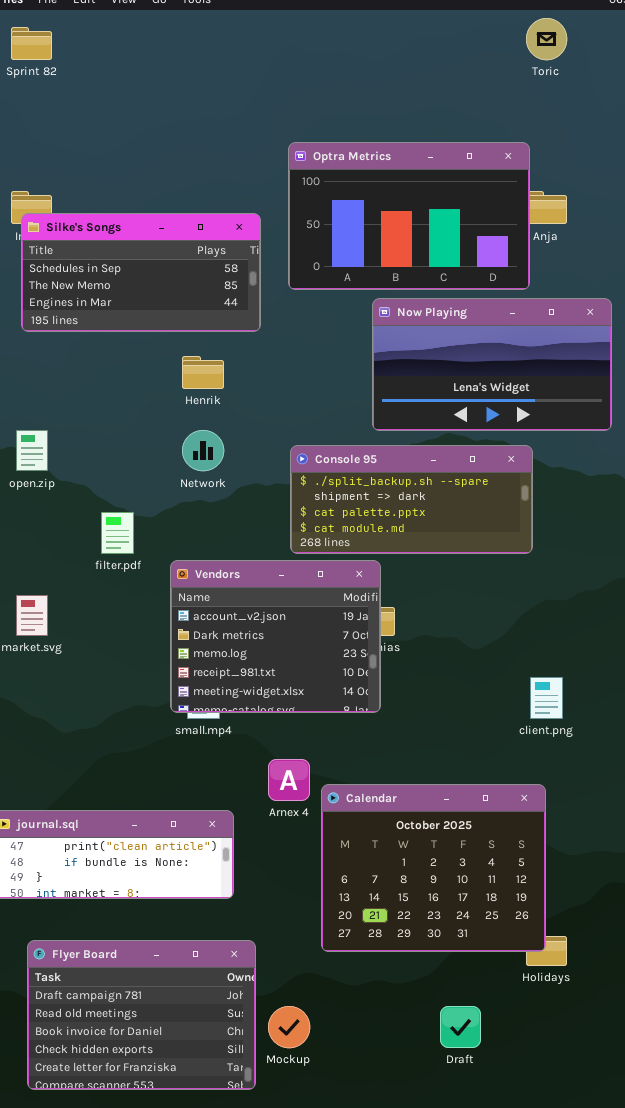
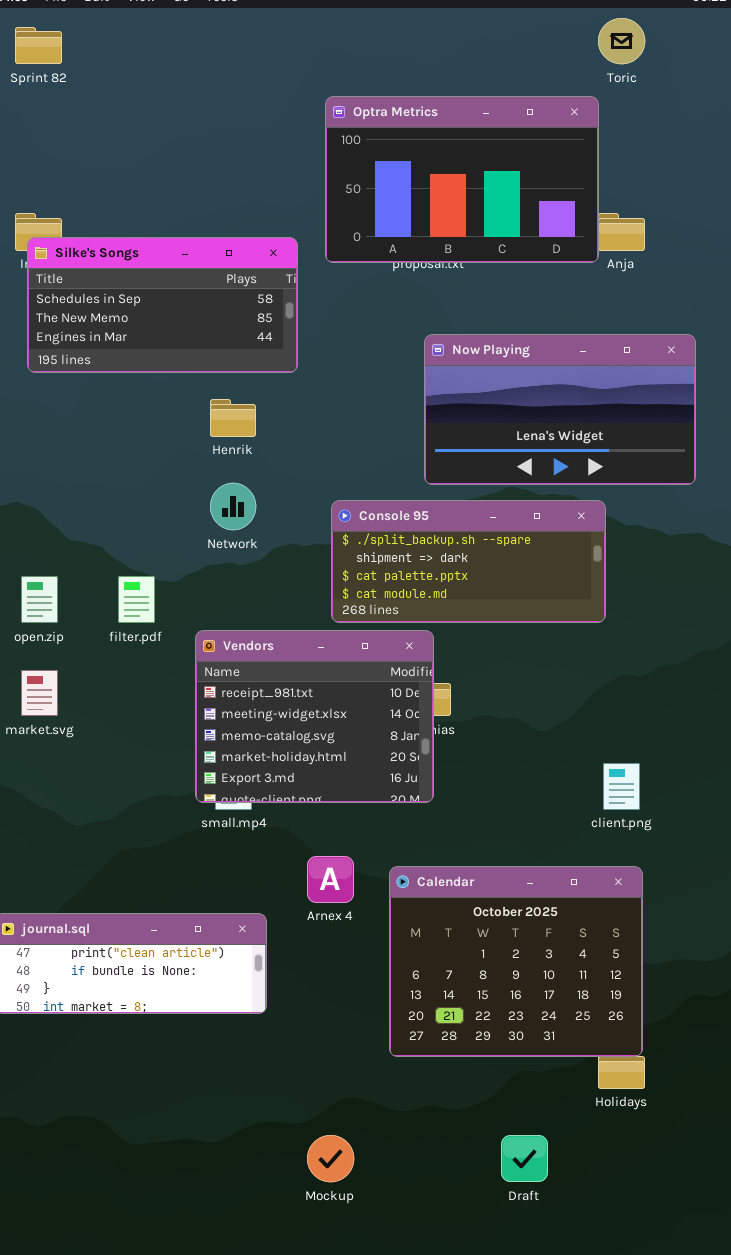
Optra Metrics: [288,142,530,290] -> [325,96,599,263], moved
open.zip: [16,430,48,471] -> [21,576,58,623], moved
Vendors: [170,560,381,713] -> [195,630,434,803], scrolled down 3 rows
Calendar: [321,784,546,952] -> [389,866,643,1057], moved
Flyer Board: [27,940,256,1090] -> none, closed

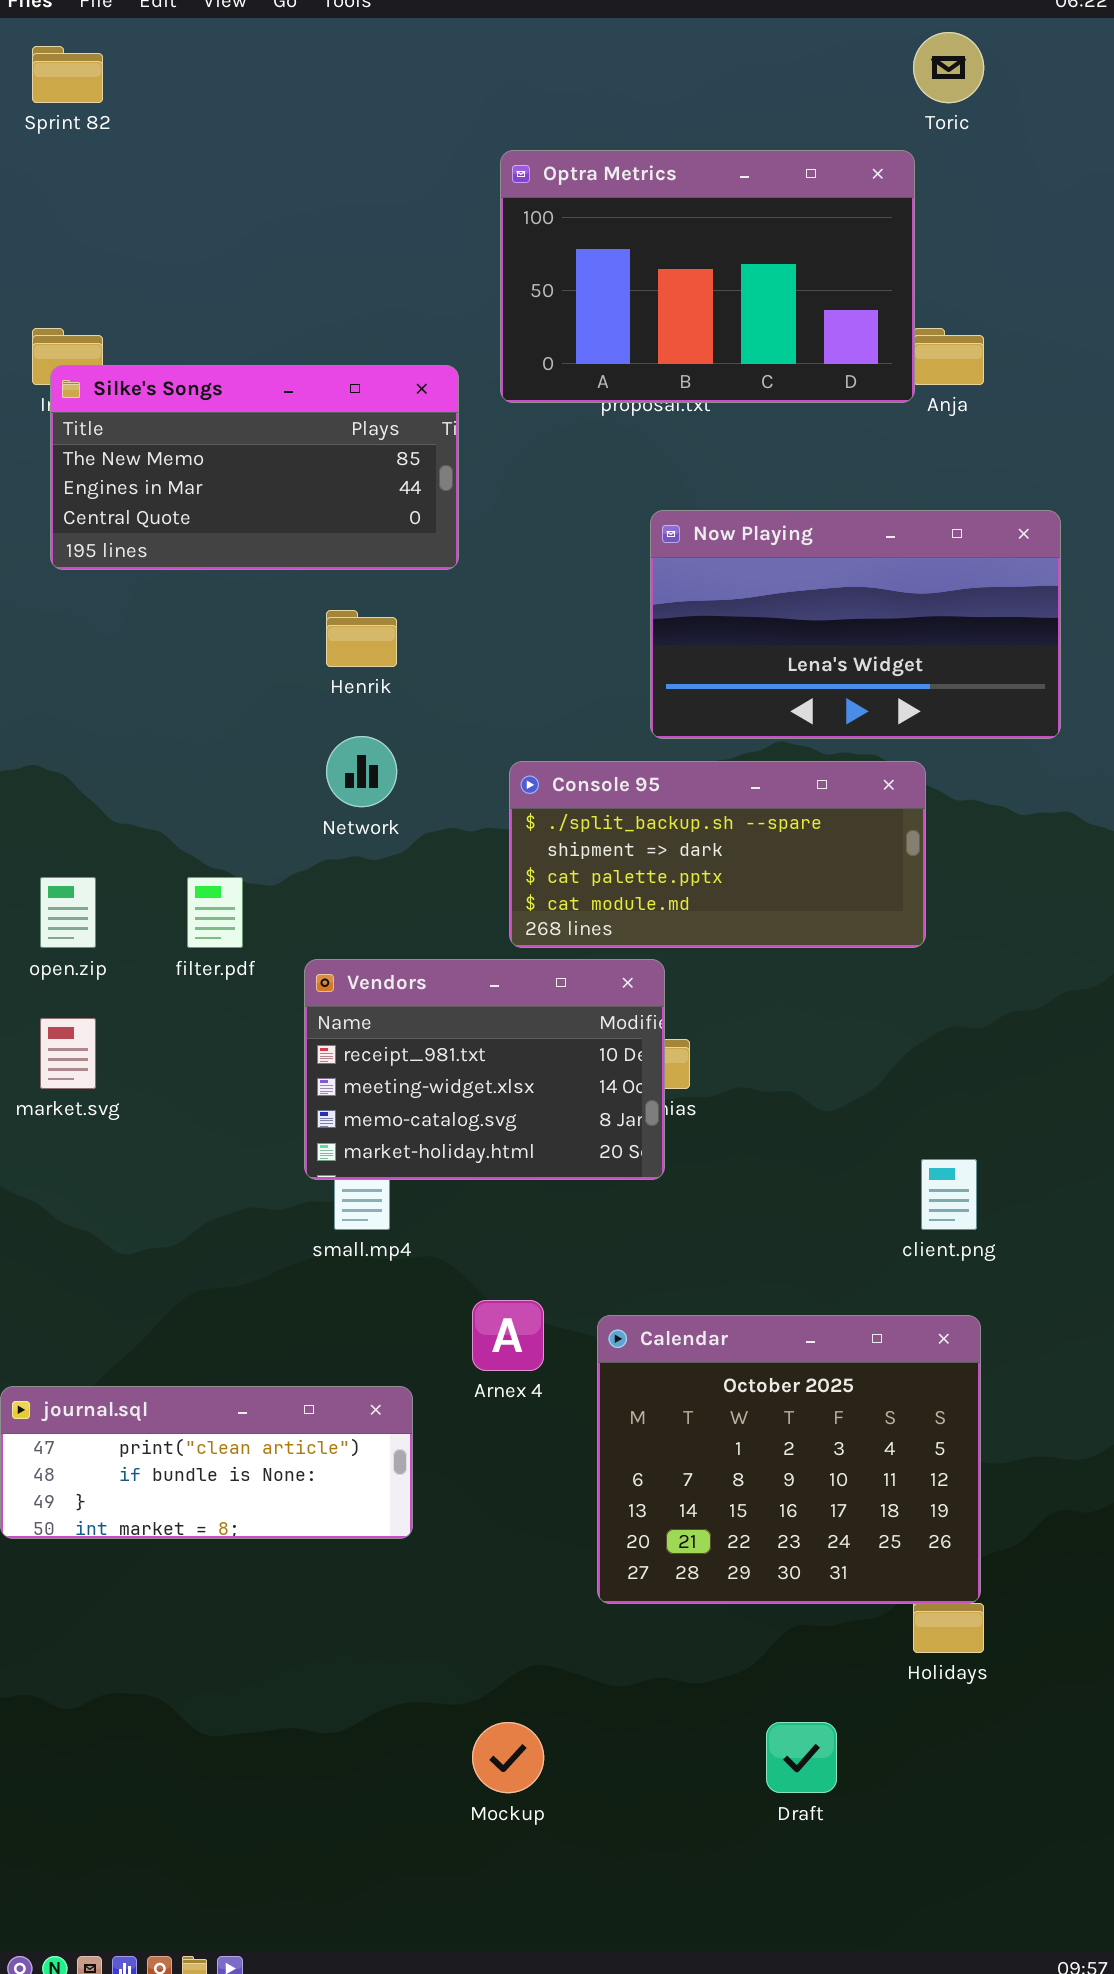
Silke's Songs: [27,237,298,373] -> [50,365,459,570], scrolled down 1 row
Vendors: [195,630,434,803] -> [304,959,665,1180], resized

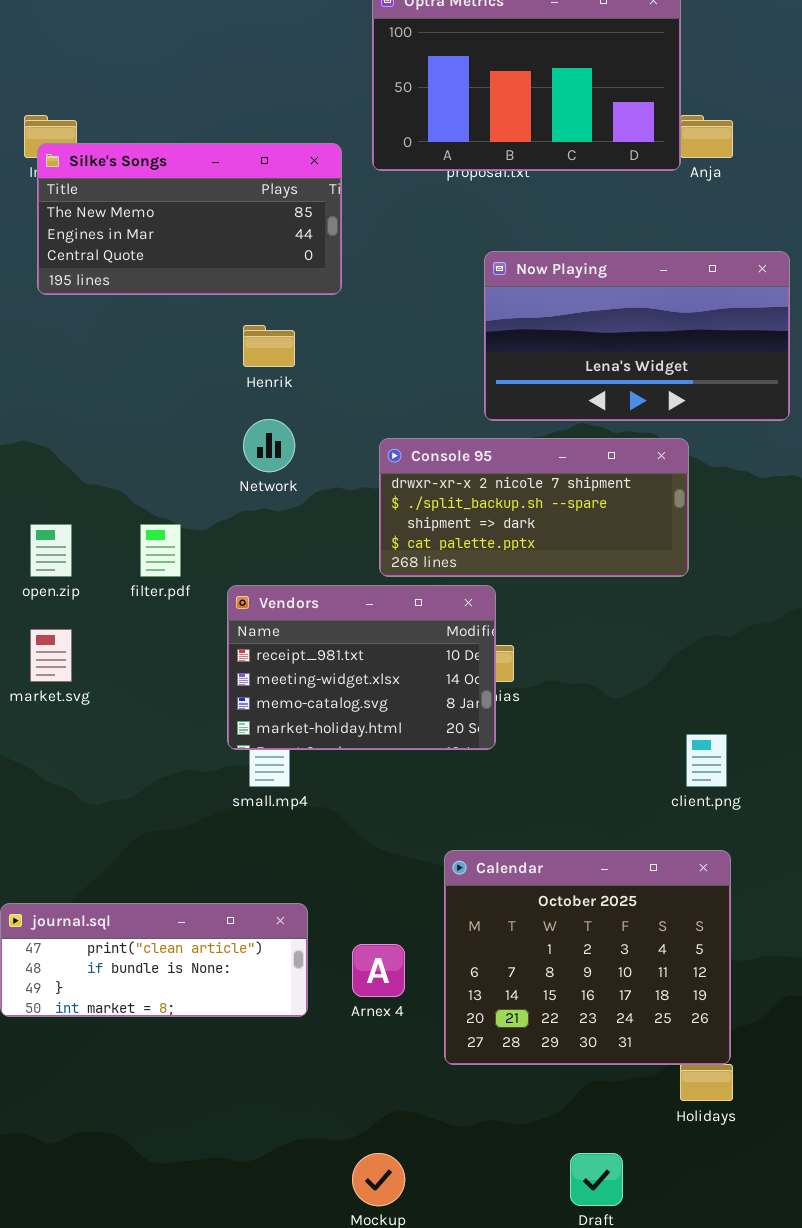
Console 95: [509,761,926,948] -> [379,438,689,577], scrolled up 1 row
Arnex 4: [472,1300,544,1371] -> [352,944,405,997], moved

